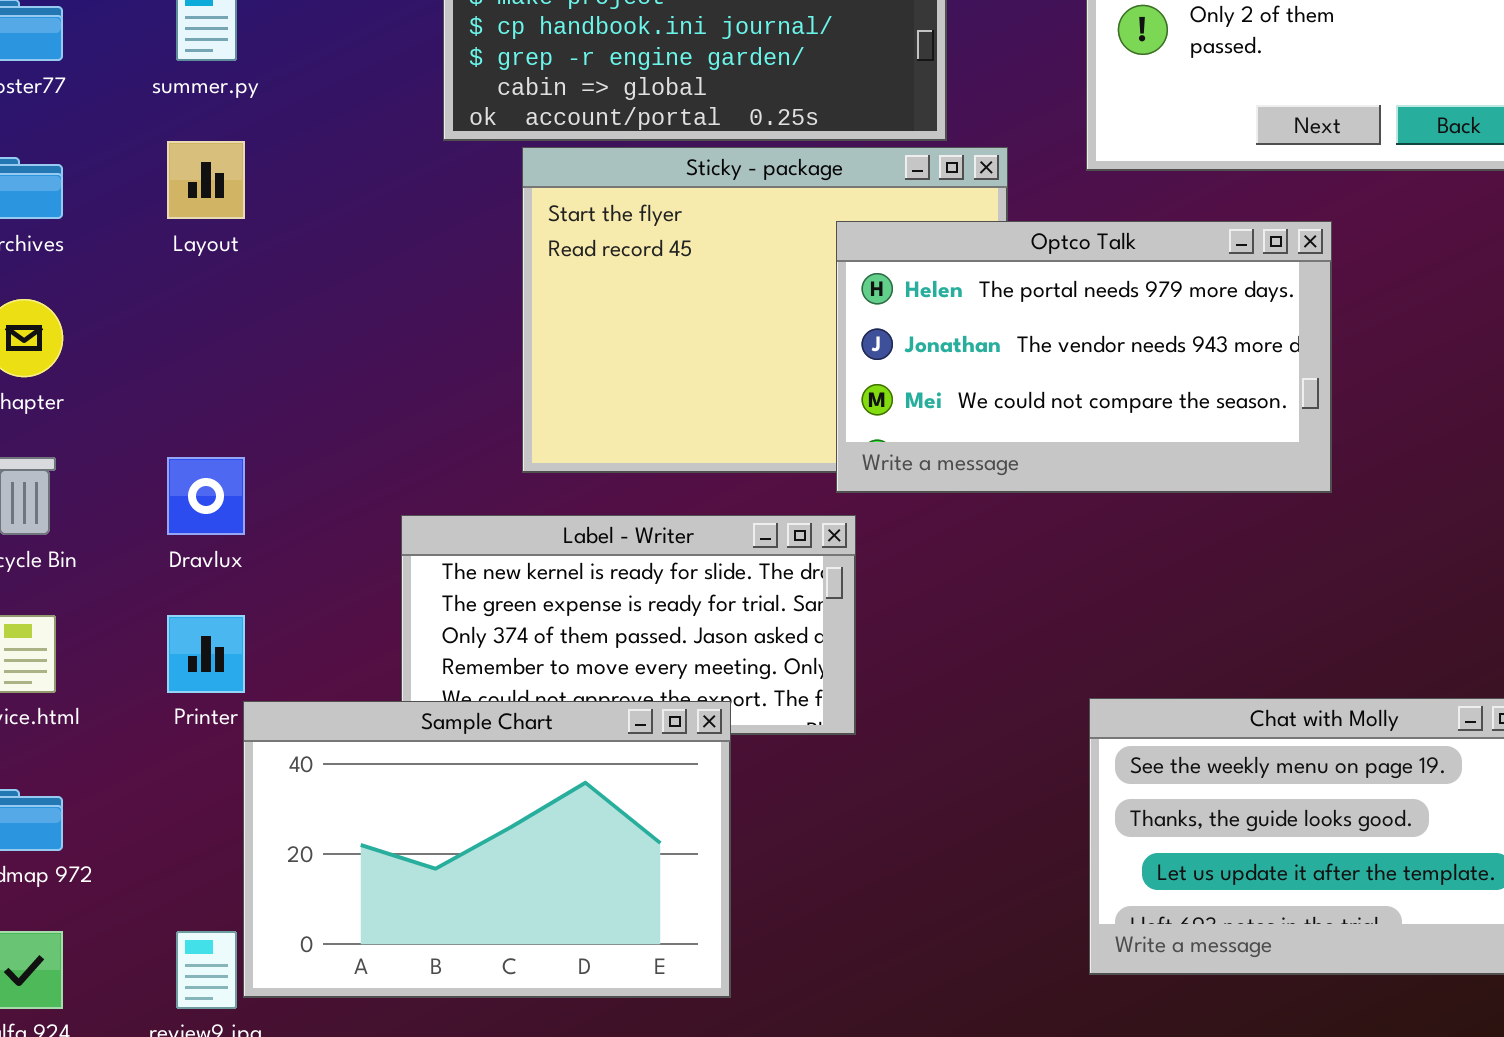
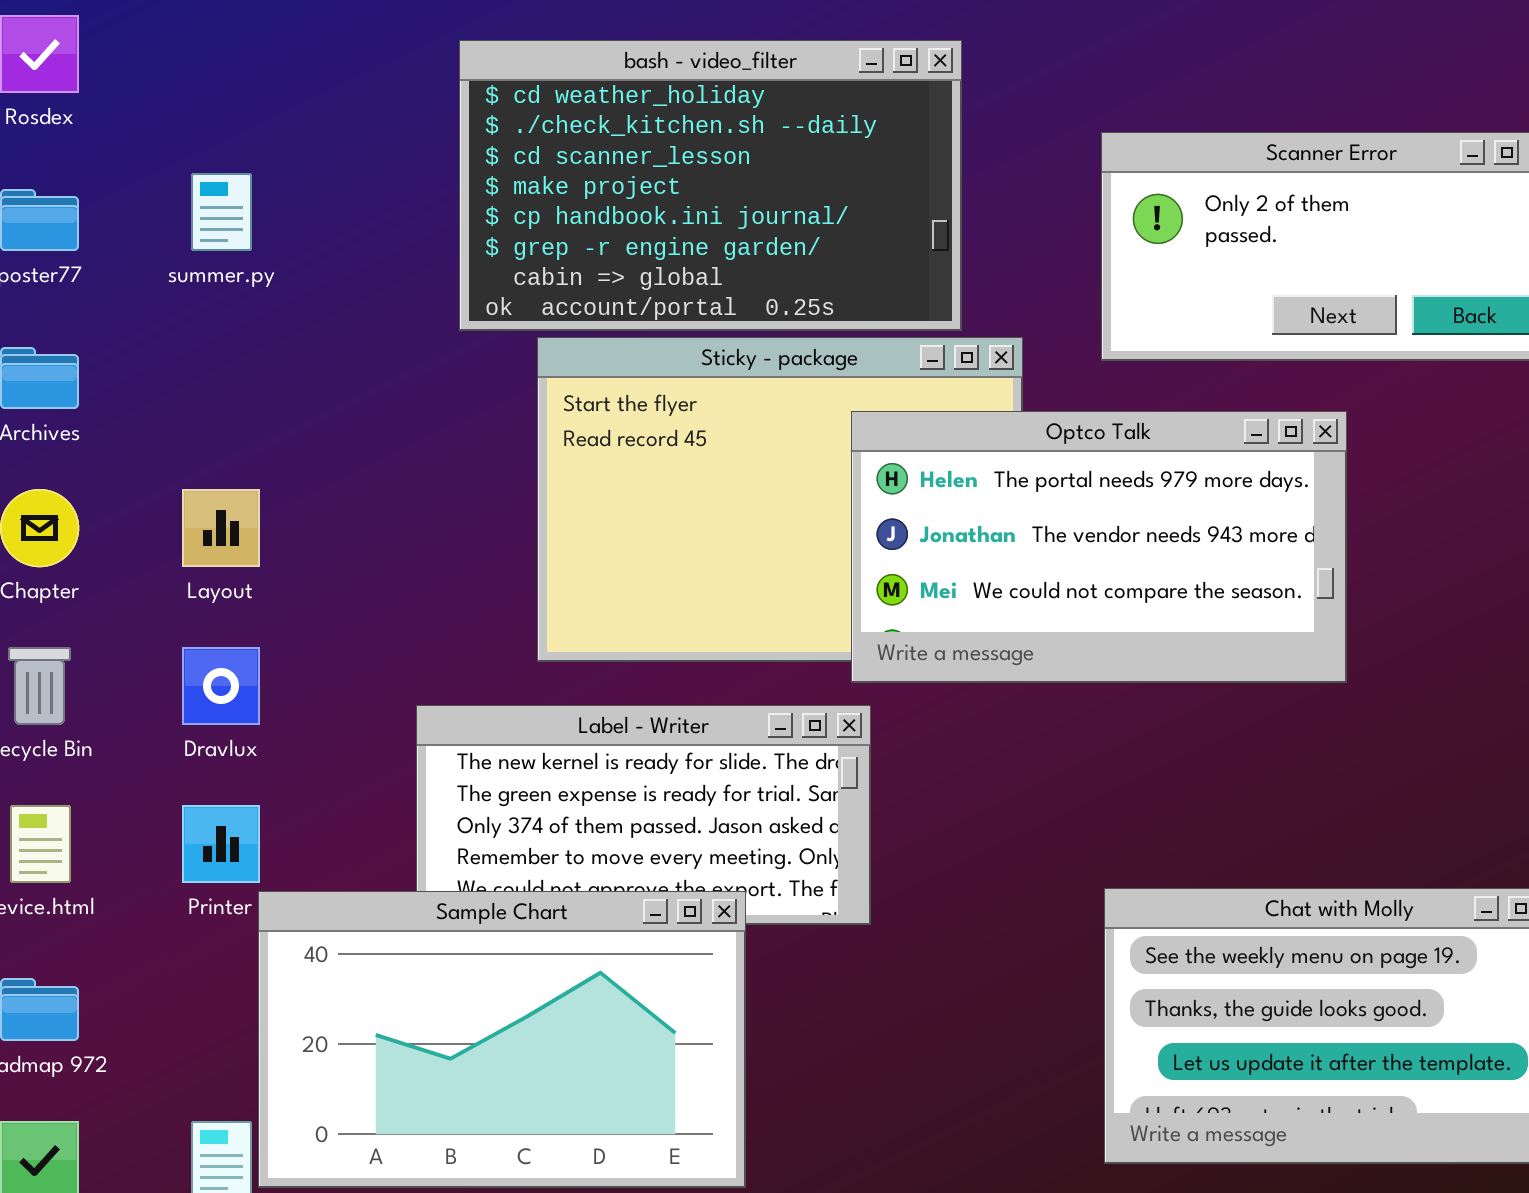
Layout: [167,141,245,219] -> [182,489,260,567], moved

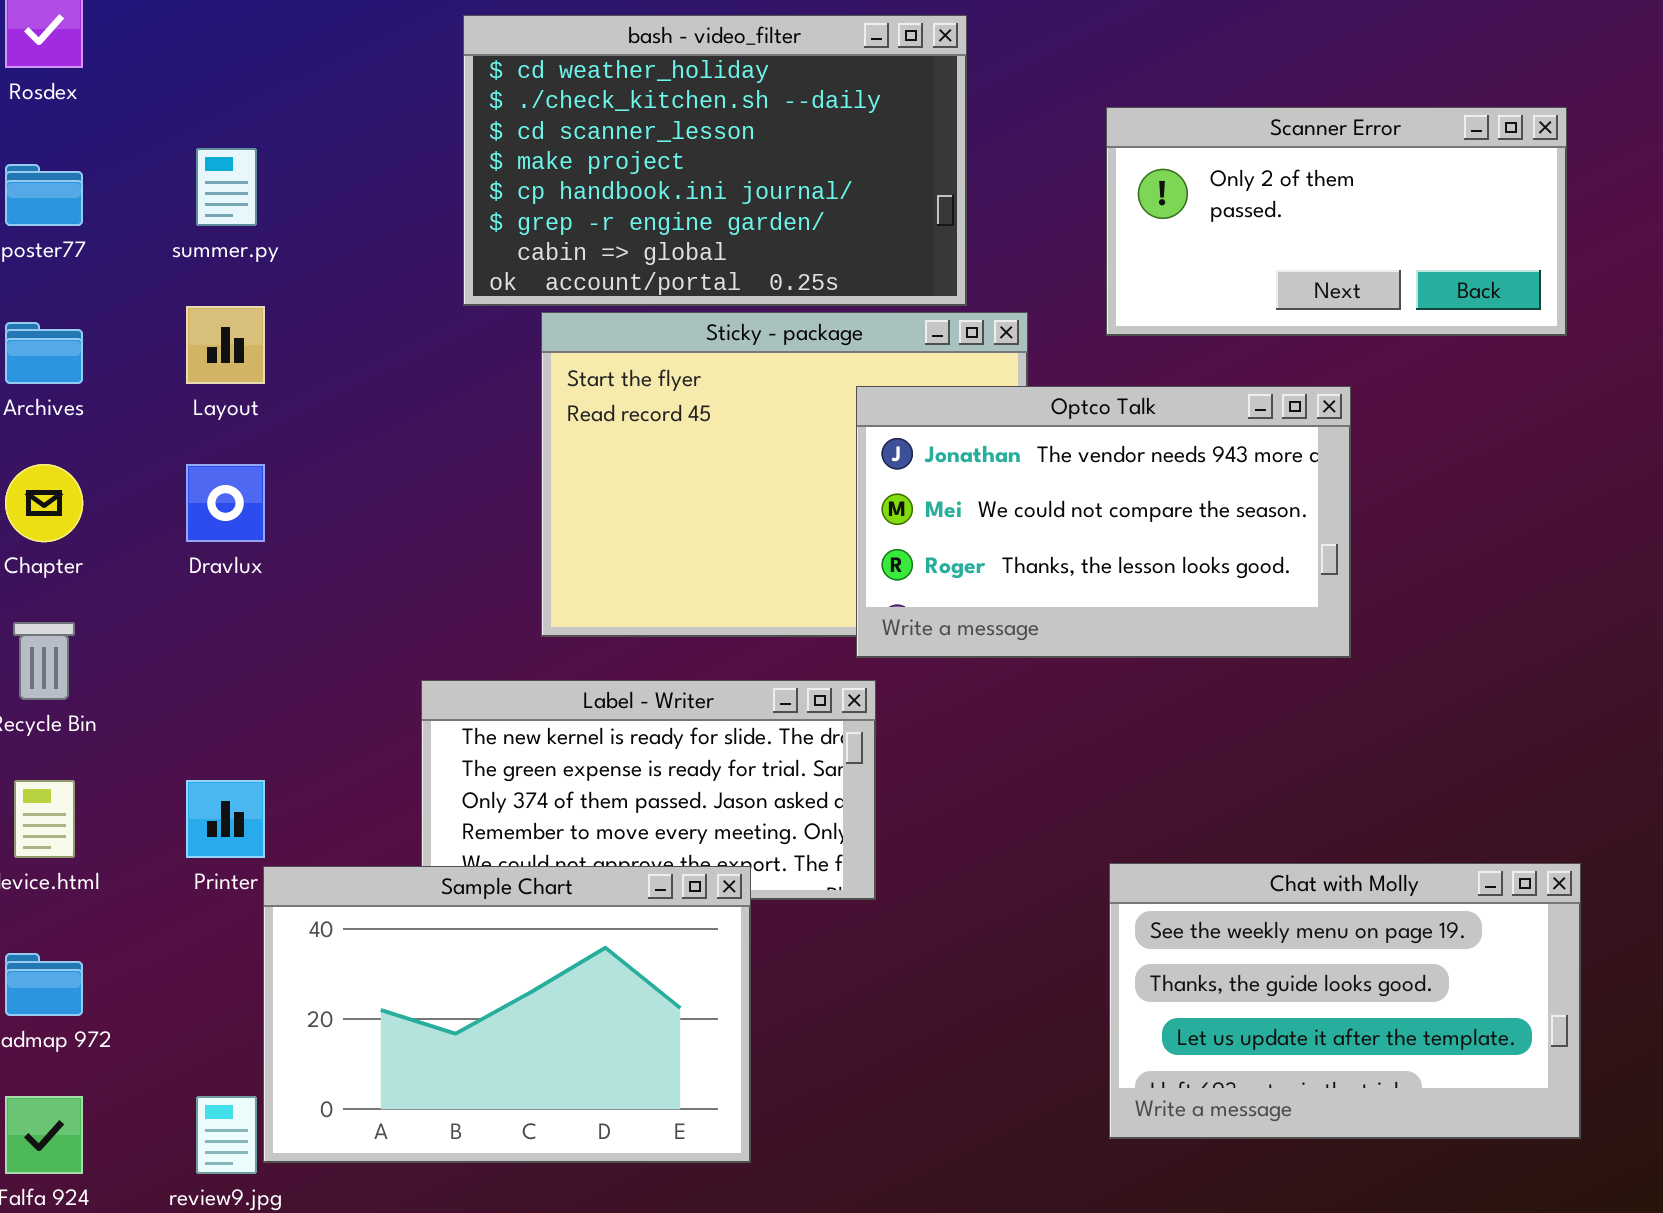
Optco Talk: [851,411,1347,683] -> [856,386,1351,658], scrolled down 1 row
Layout: [182,489,260,567] -> [186,306,265,384], moved
Dravlux: [182,647,260,725] -> [186,464,265,542], moved

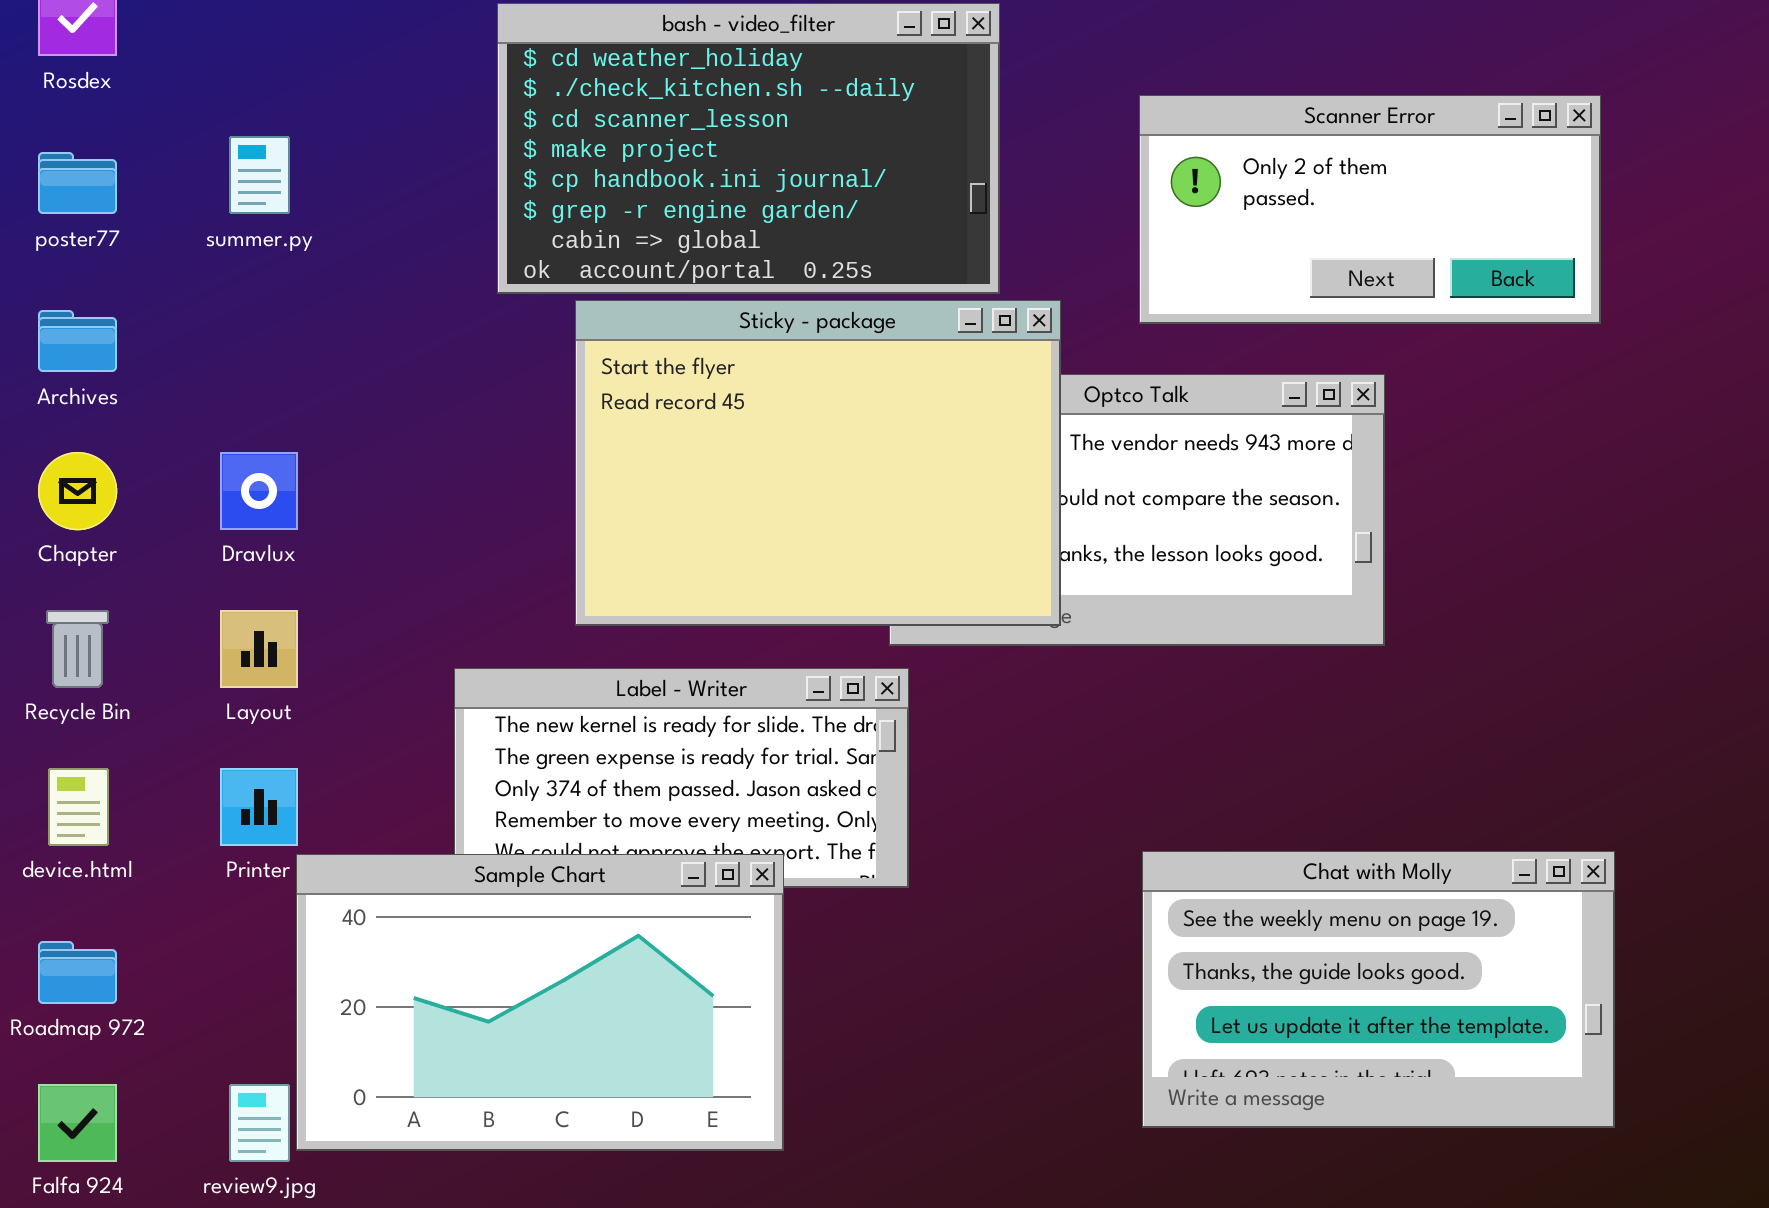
Layout: [186,306,265,384] -> [220,610,298,688], moved
Sticky - package: [541,312,1028,637] -> [575,300,1061,626], raised

